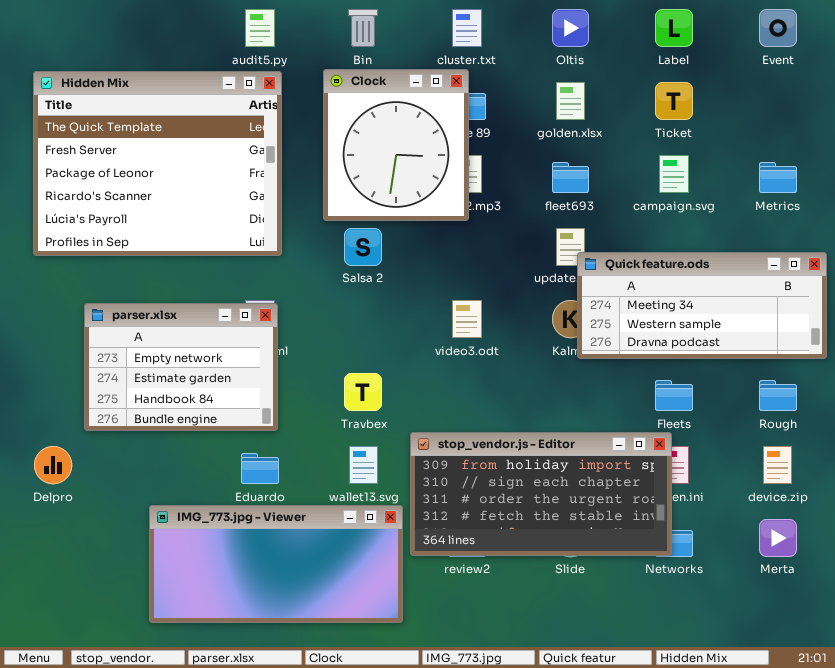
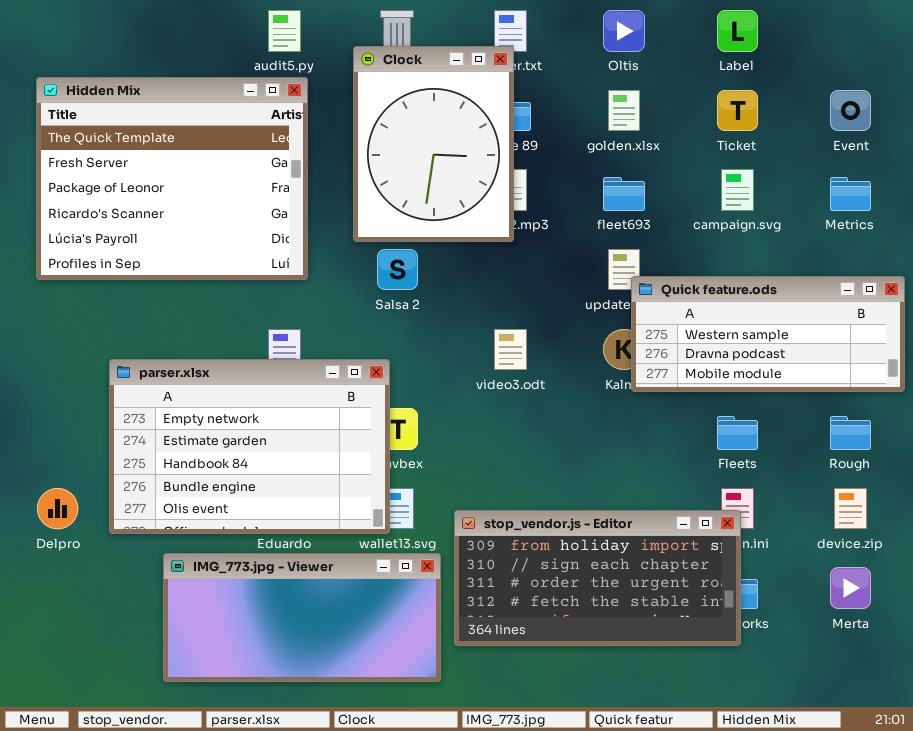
Event: [759,9,797,47] -> [830,90,871,131], moved
Clock: [323,69,469,221] -> [353,46,514,242], resized
Quick feature.ods: [577,252,827,359] -> [631,276,905,392], scrolled down 1 row
parser.xlsx: [84,303,278,431] -> [109,359,390,534], moved, resized
stop_vendor.js - Editor: [410,432,672,556] -> [454,510,741,646], moved

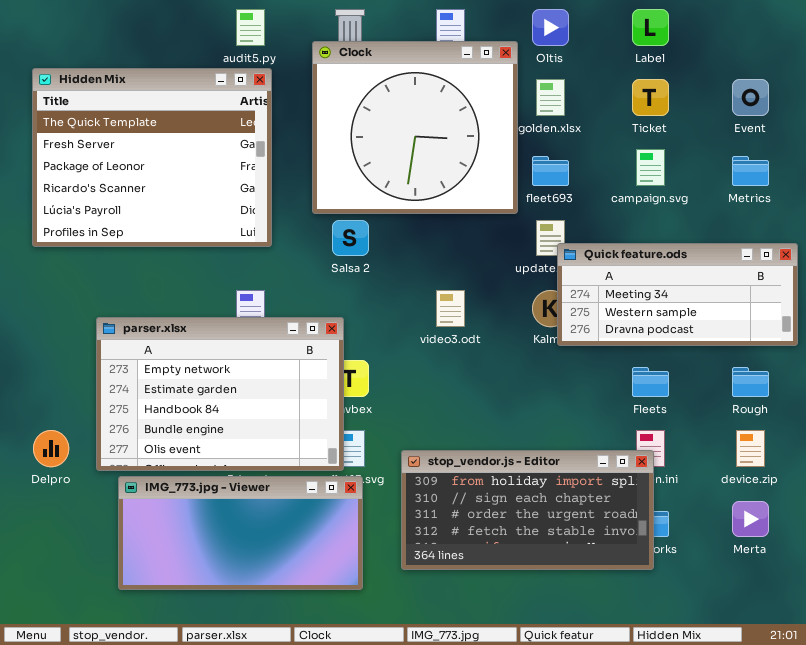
Clock: [353,46,514,242] -> [312,41,518,214], resized
Quick feature.ods: [631,276,905,392] -> [557,243,798,346], scrolled up 1 row
IMG_773.jpg - Viewer: [163,553,441,682] -> [118,476,363,590], moved

